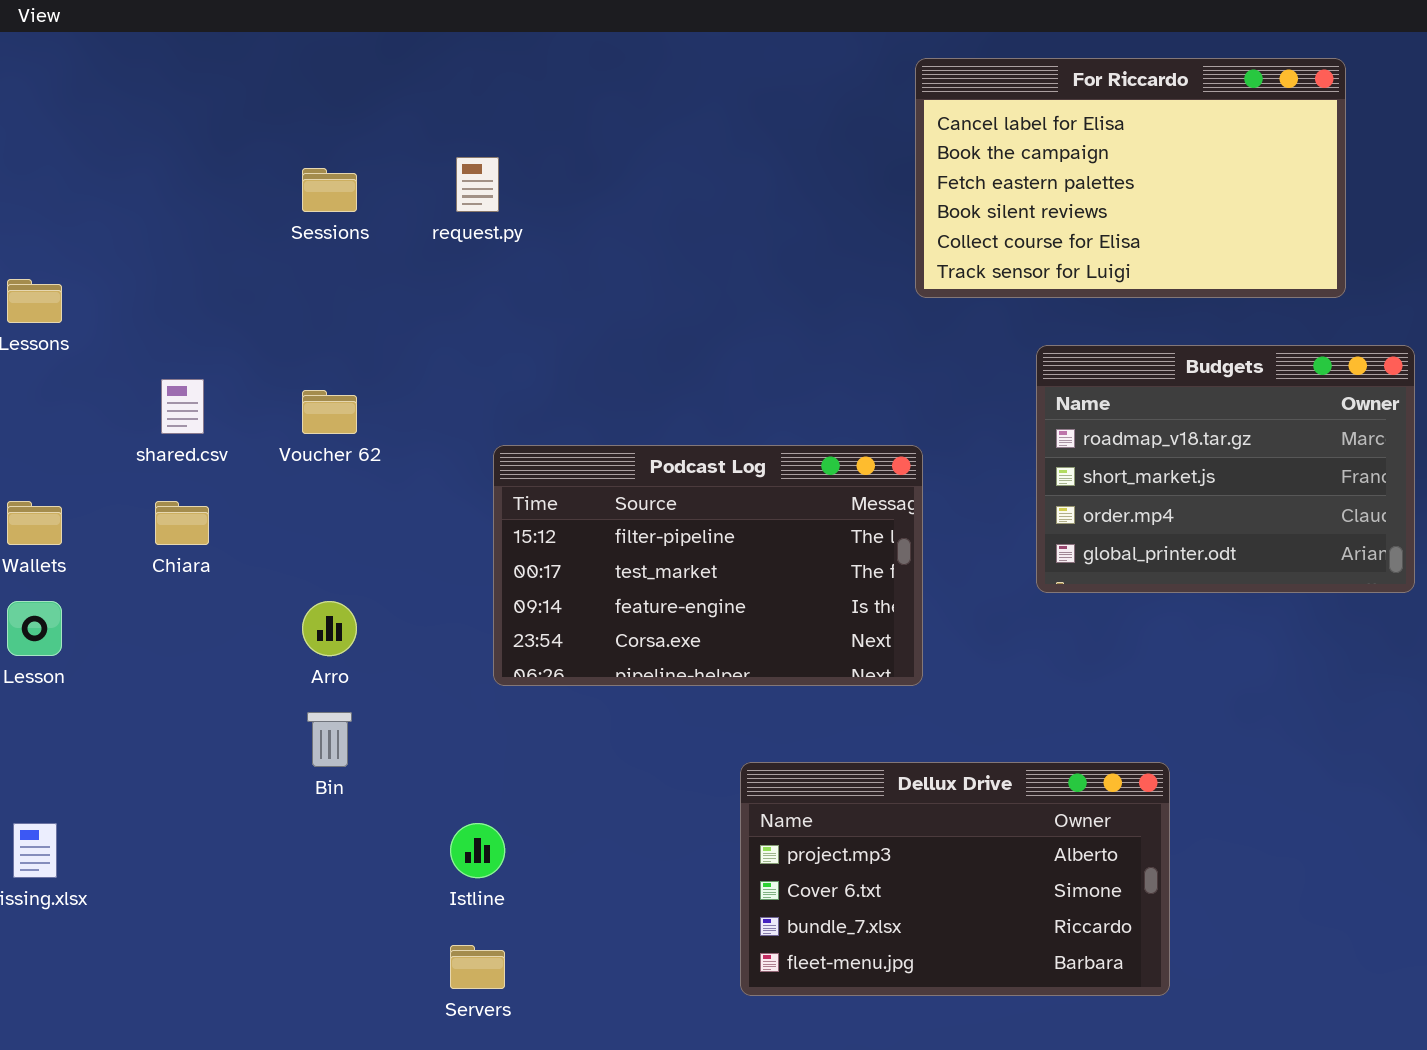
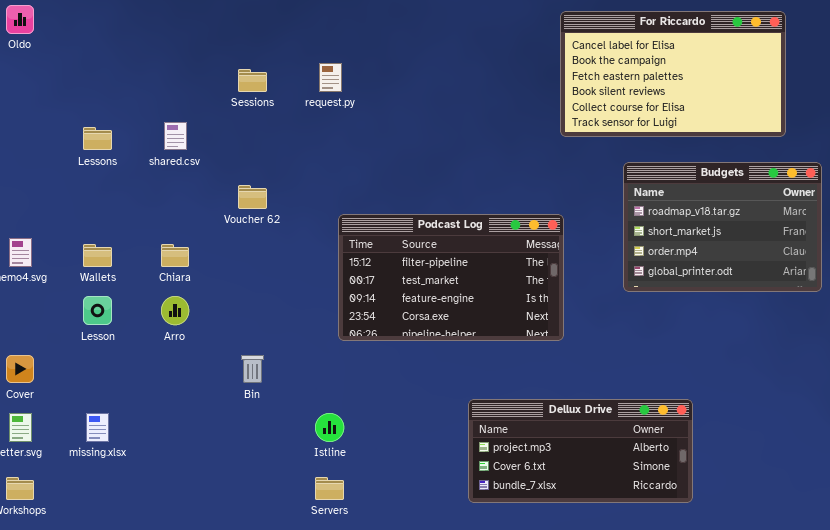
shared.csv: [161,379,204,434] -> [164,122,187,150], moved
Arro: [302,601,357,656] -> [161,296,189,325], moved
Dellux Drive: [740,762,1170,996] -> [468,399,693,503], resized

